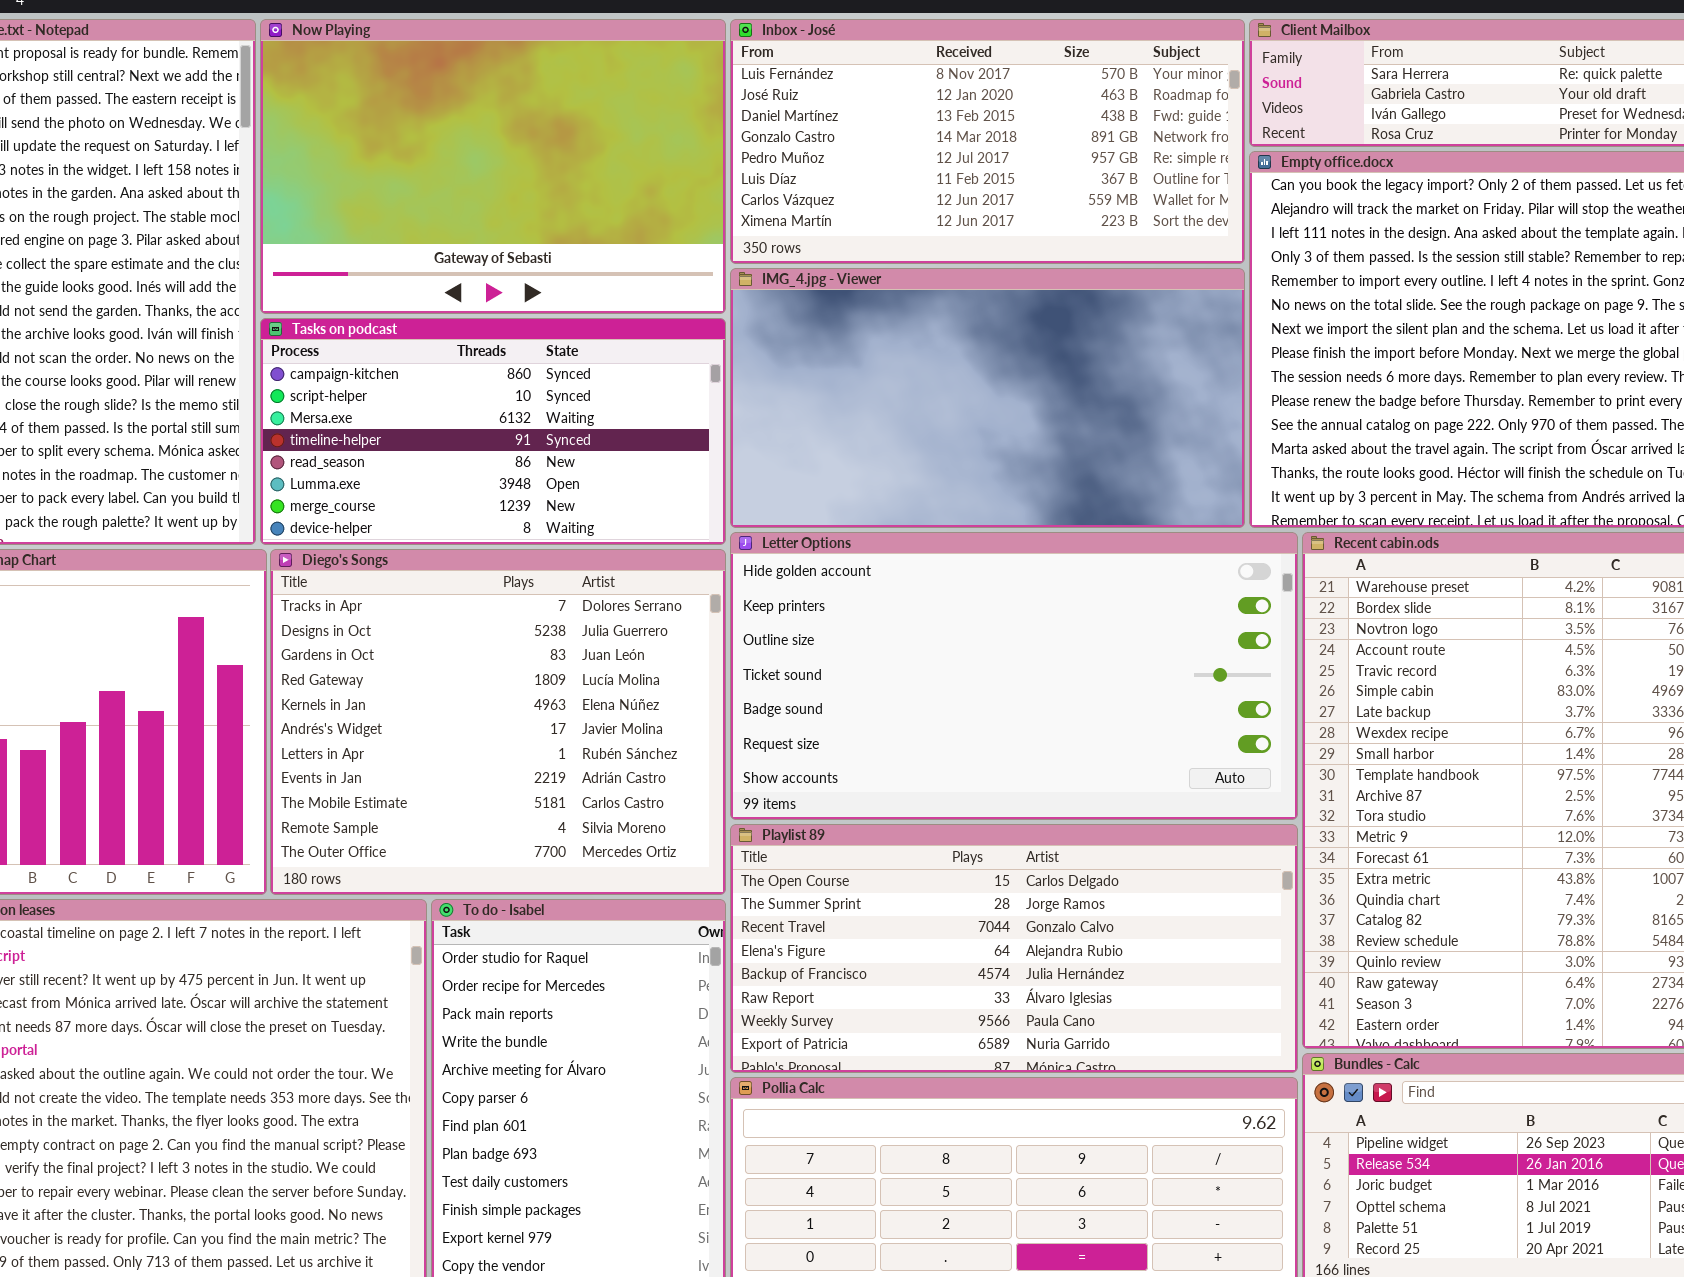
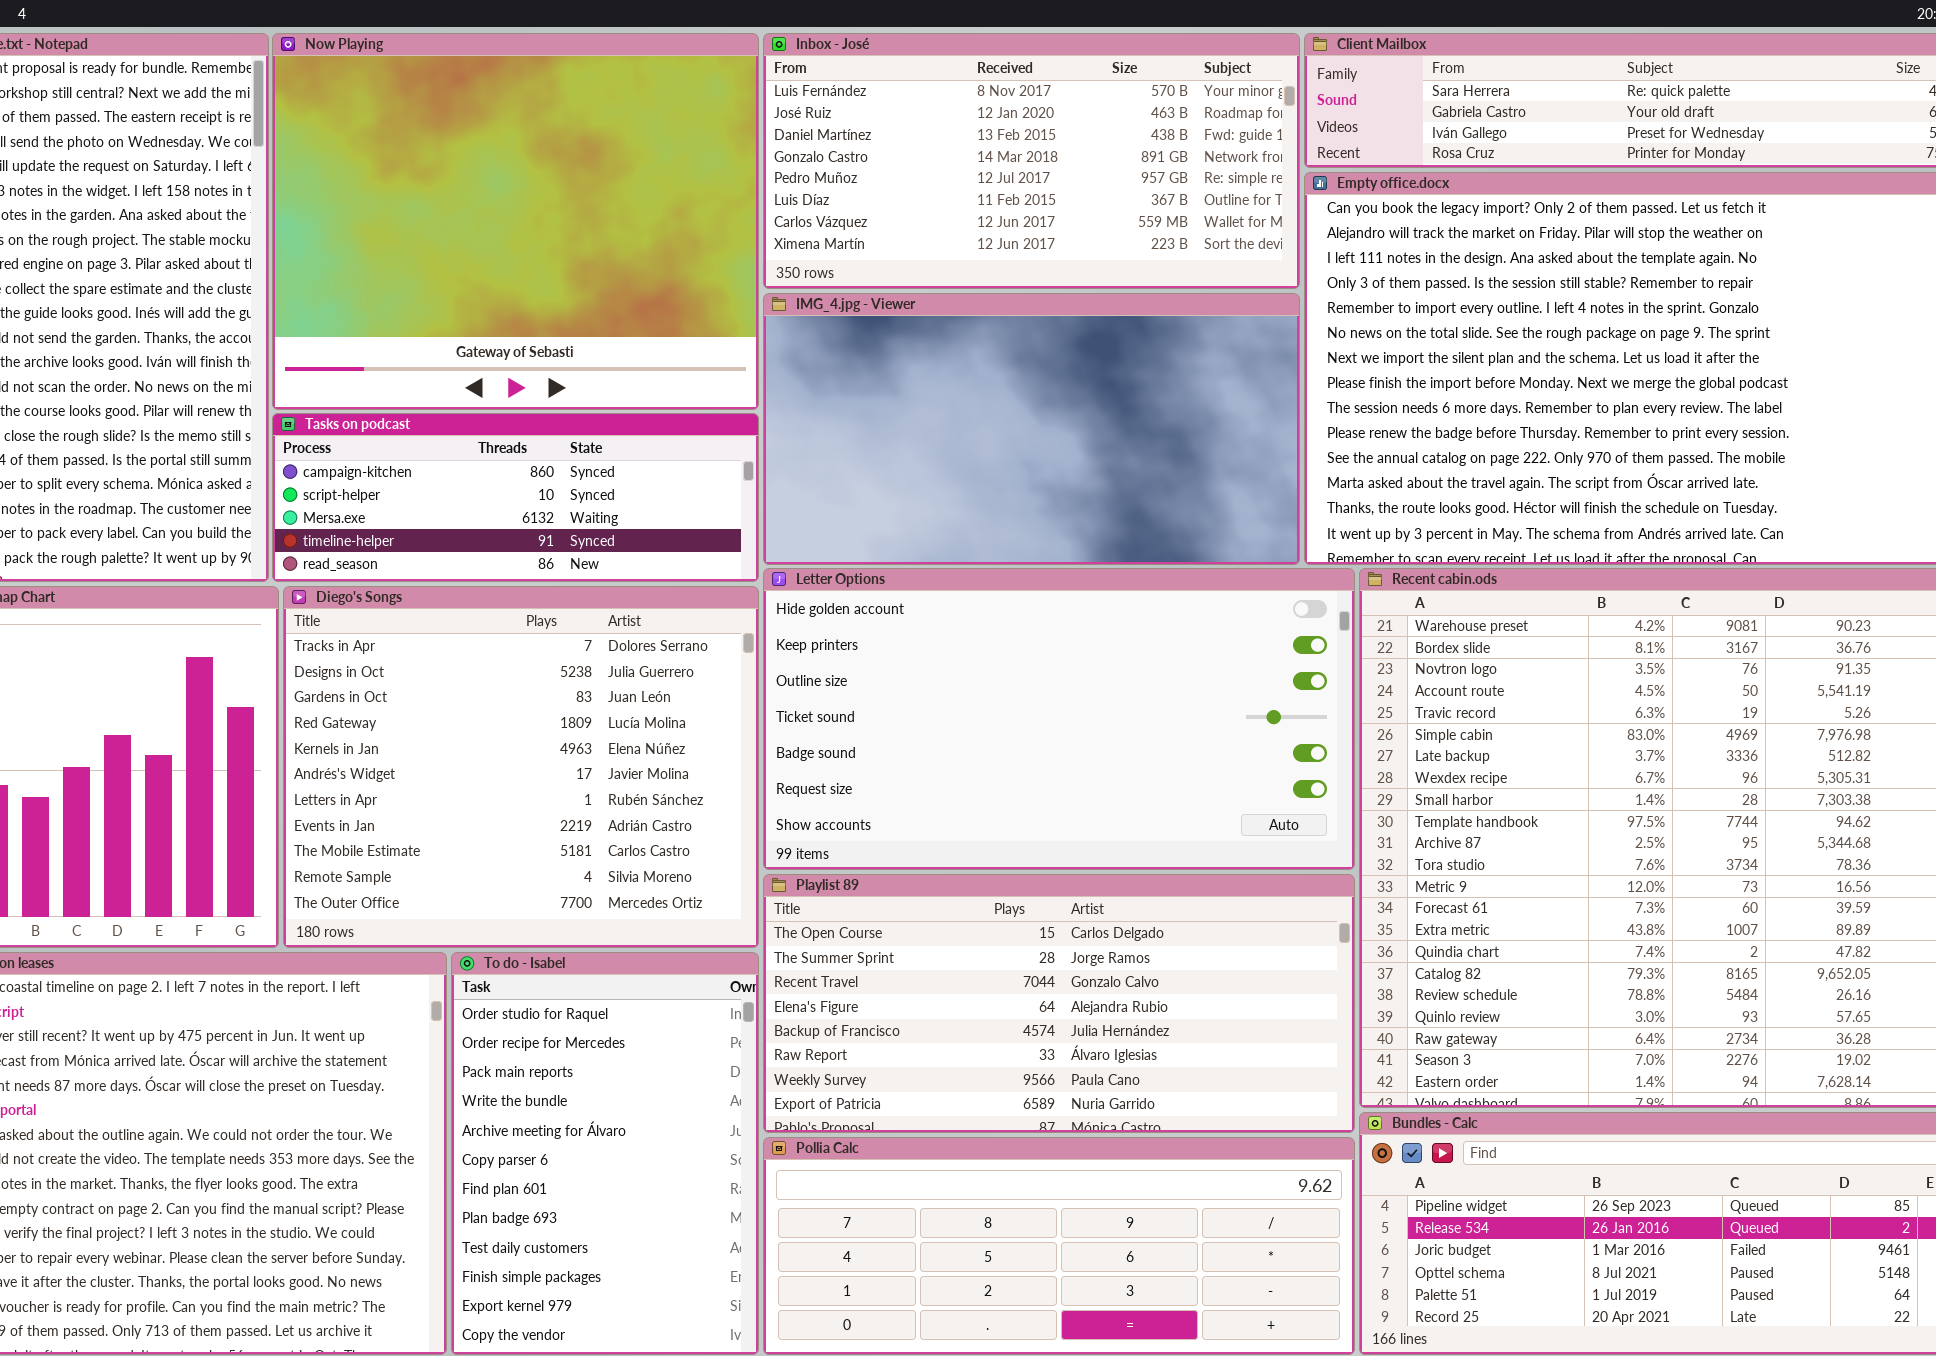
Now Playing: [260,19,726,314] -> [272,33,759,410], resized
Tasks on podcast: [260,318,726,545] -> [272,413,759,582], resized

